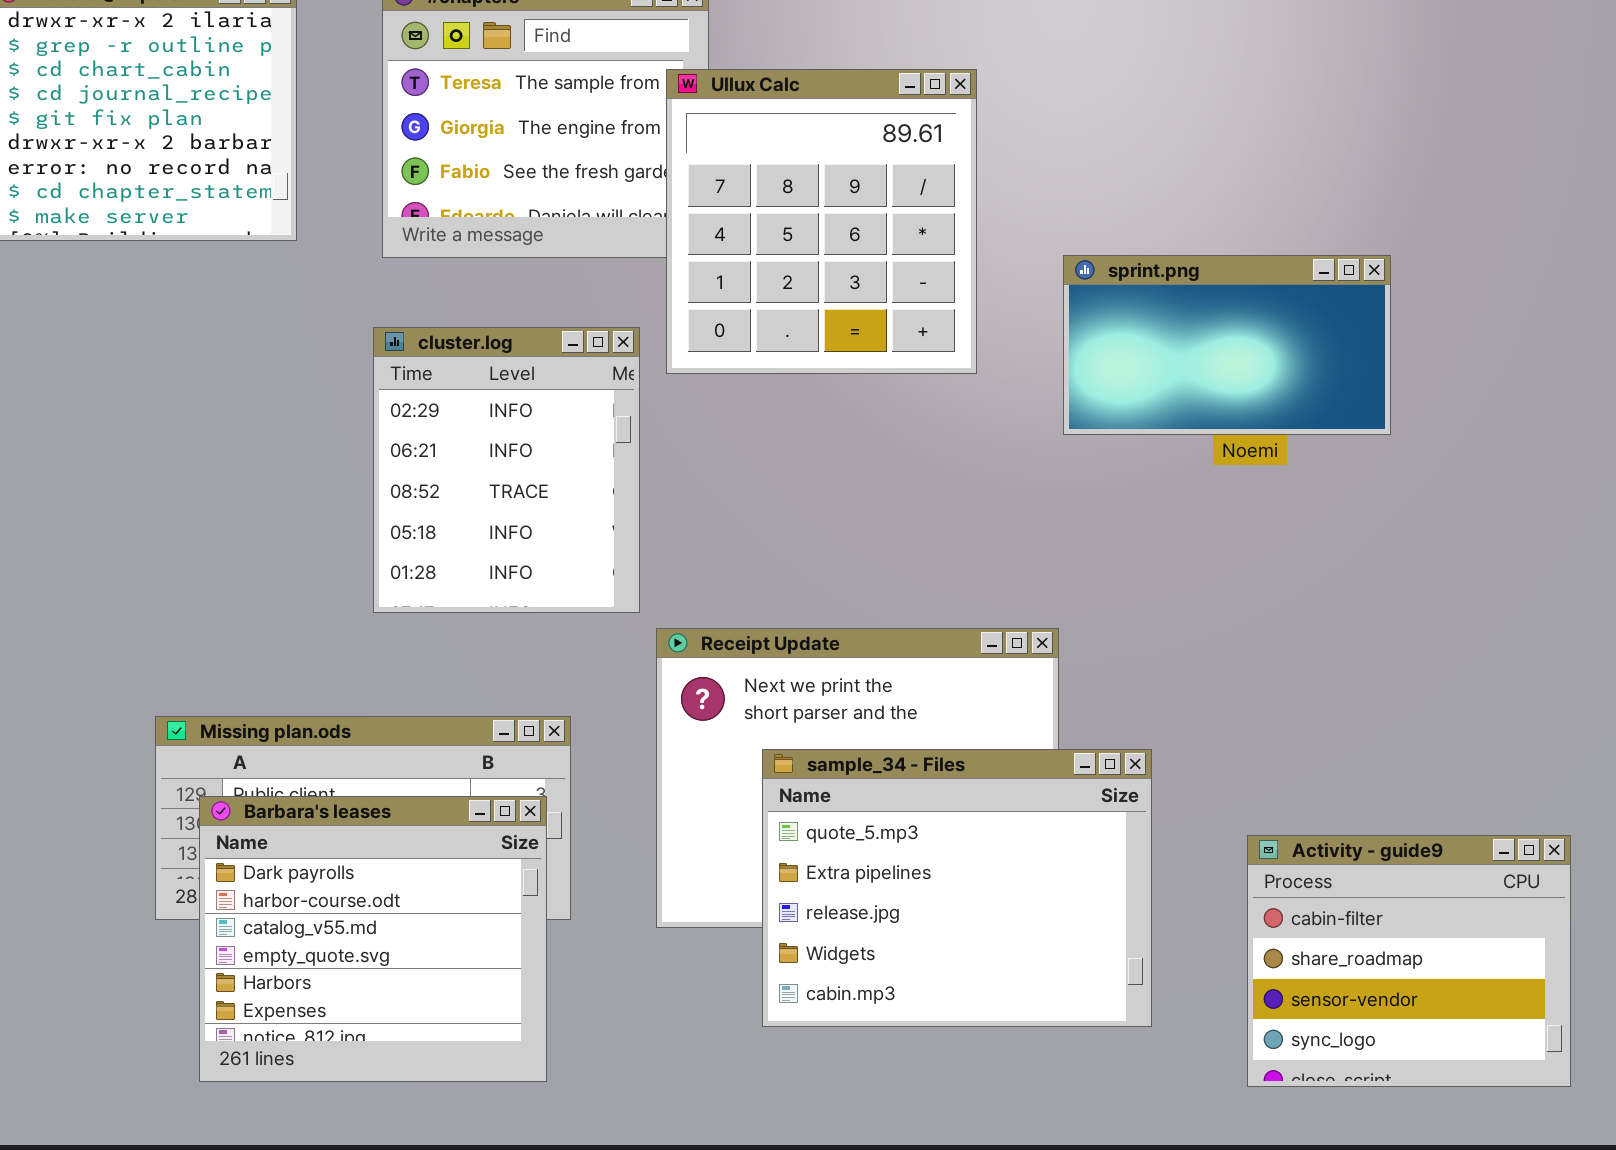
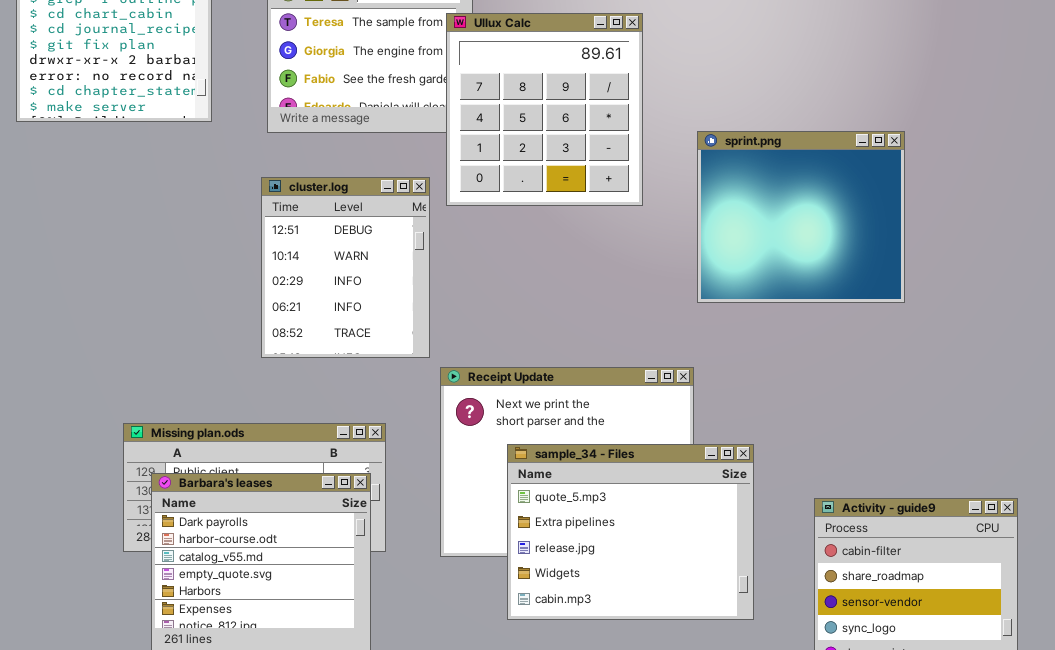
sprint.png: [1063,255,1391,435] -> [697,131,905,303], resized
cluster.log: [373,327,640,613] -> [261,177,430,358], scrolled up 2 rows

